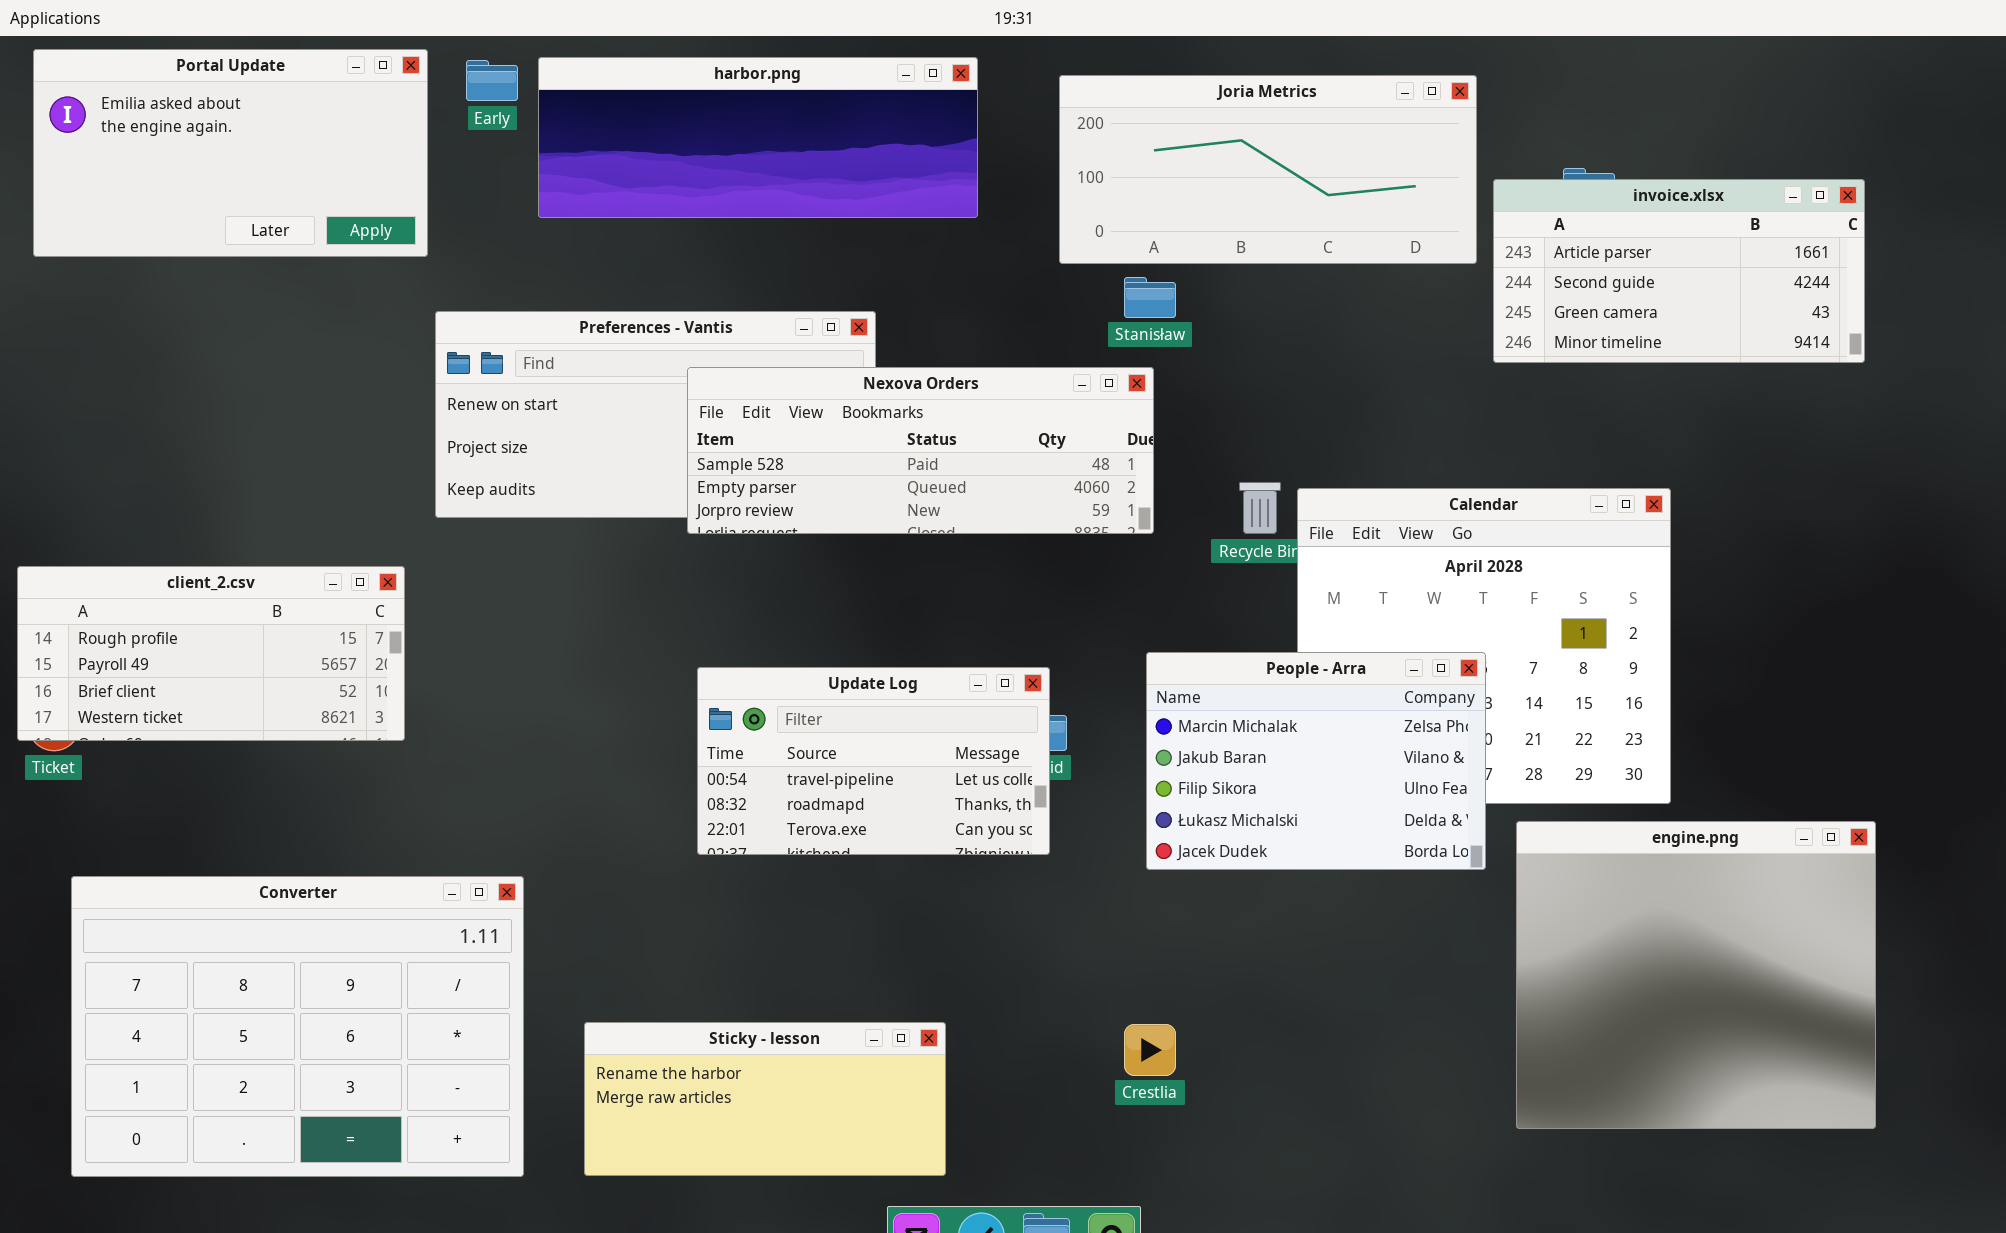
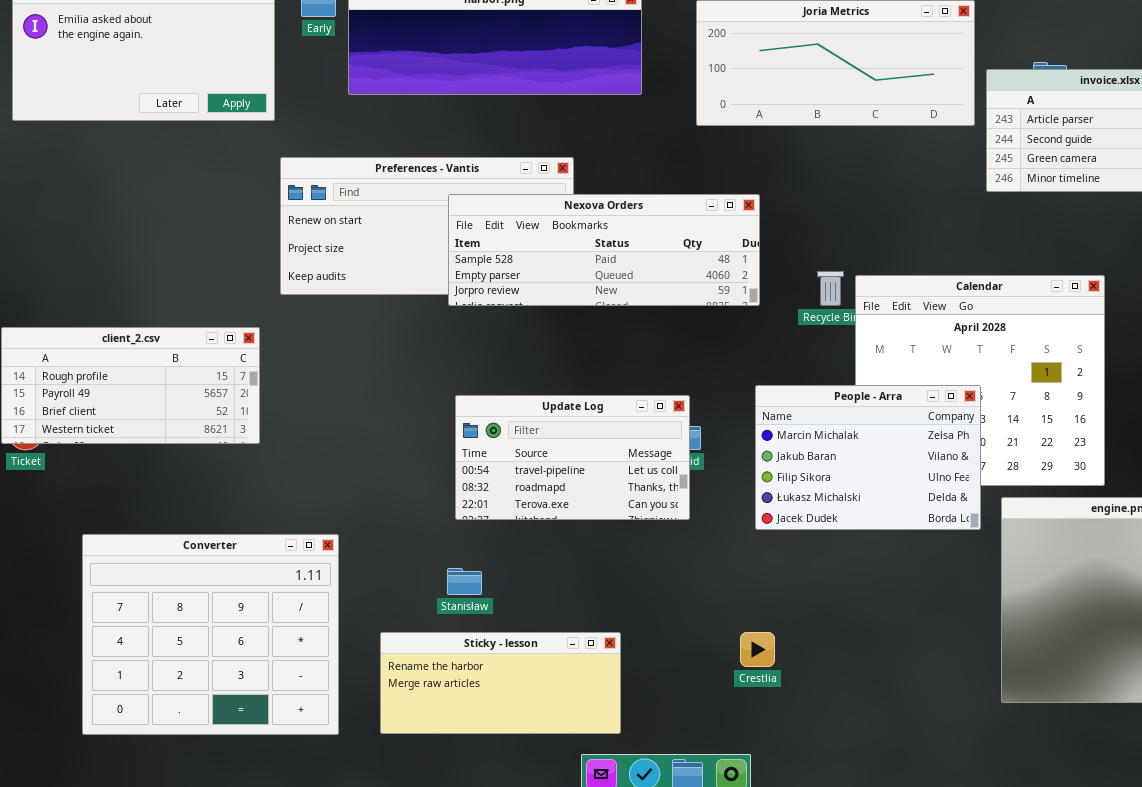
Stanisław: [1124,277,1176,318] -> [447,568,482,595], moved
Converter: [71,876,524,1177] -> [82,534,339,735], resized

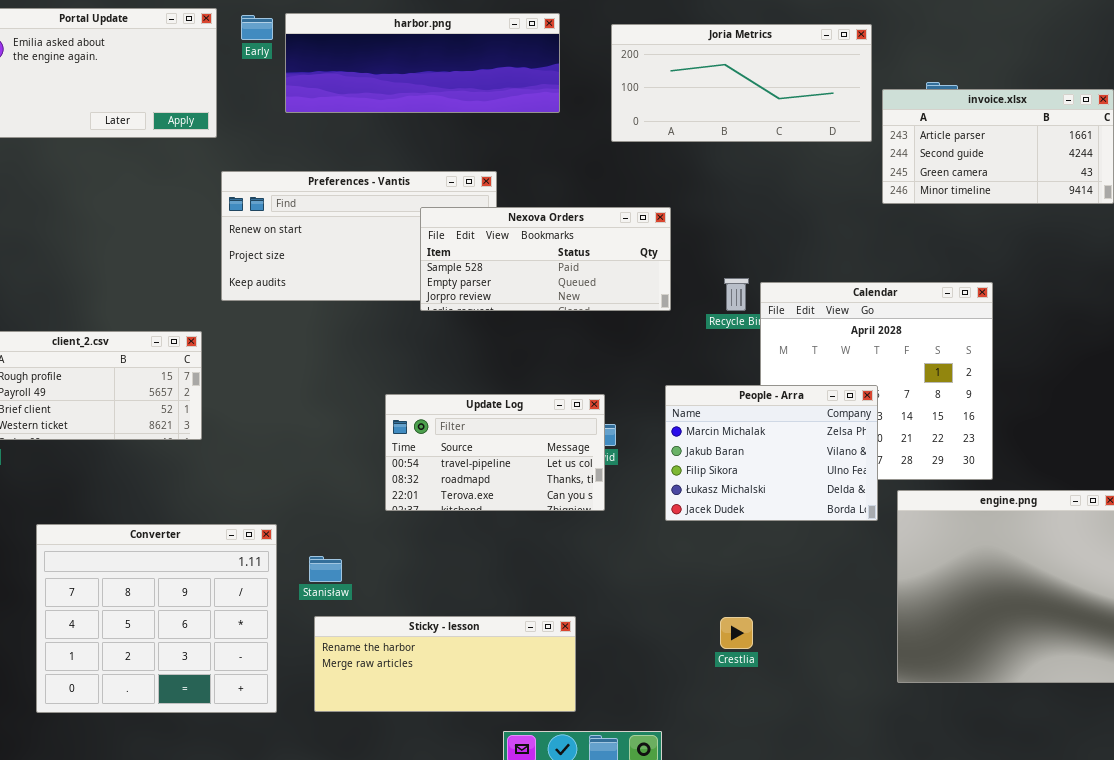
Nexova Orders: [448,194,760,306] -> [420,207,671,311], resized
Stanisław: [447,568,482,595] -> [309,556,342,582], moved
Sticky - lesson: [380,632,621,734] -> [314,616,576,712], resized
Crestlia: [740,632,775,667] -> [720,617,753,649], moved

